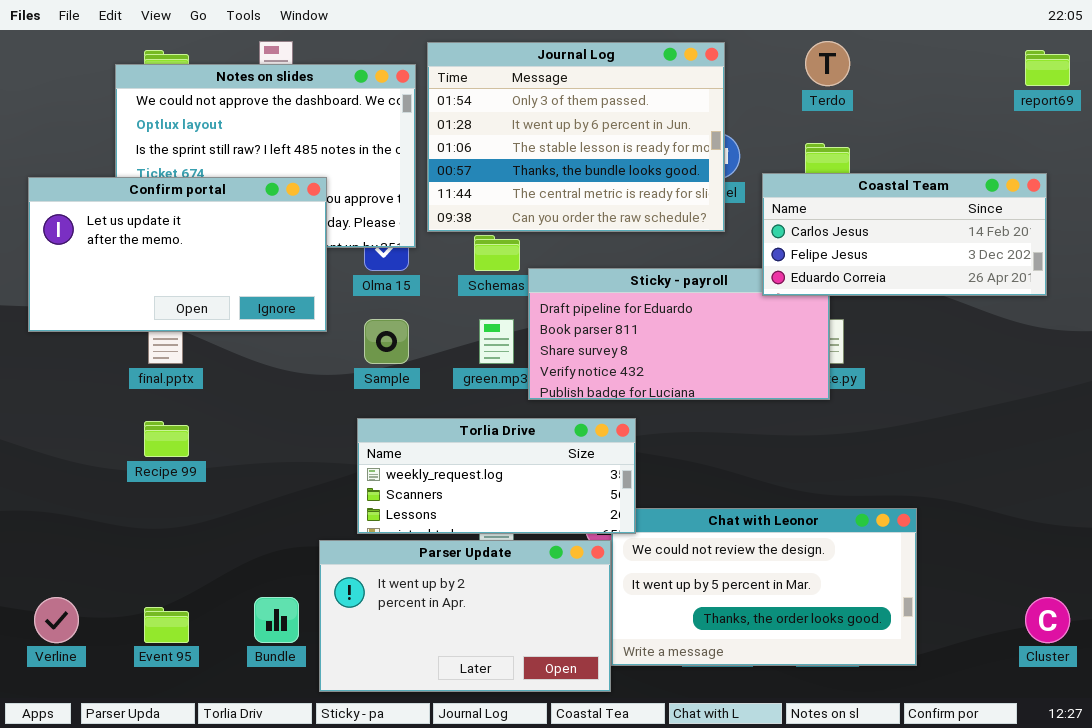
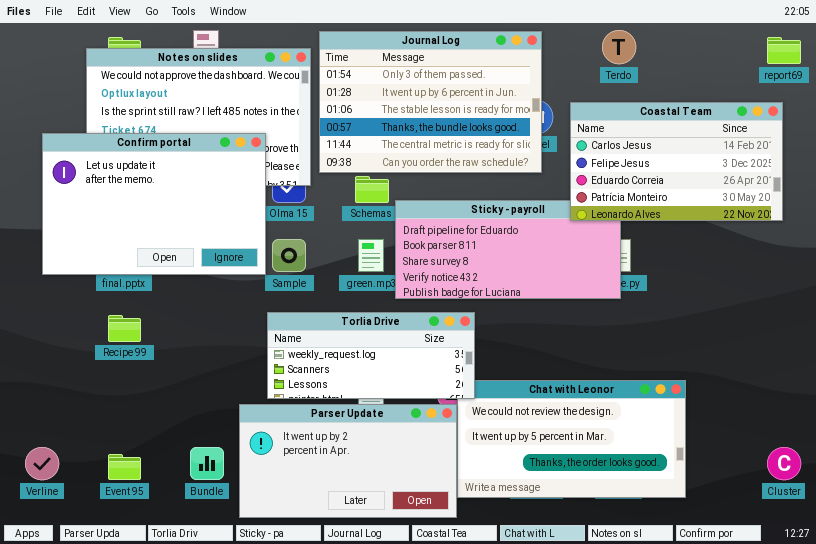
Coastal Team: [762,173,1047,296] -> [570,102,783,221], resized
Confirm portal: [28,177,327,332] -> [42,133,266,275], moved, resized

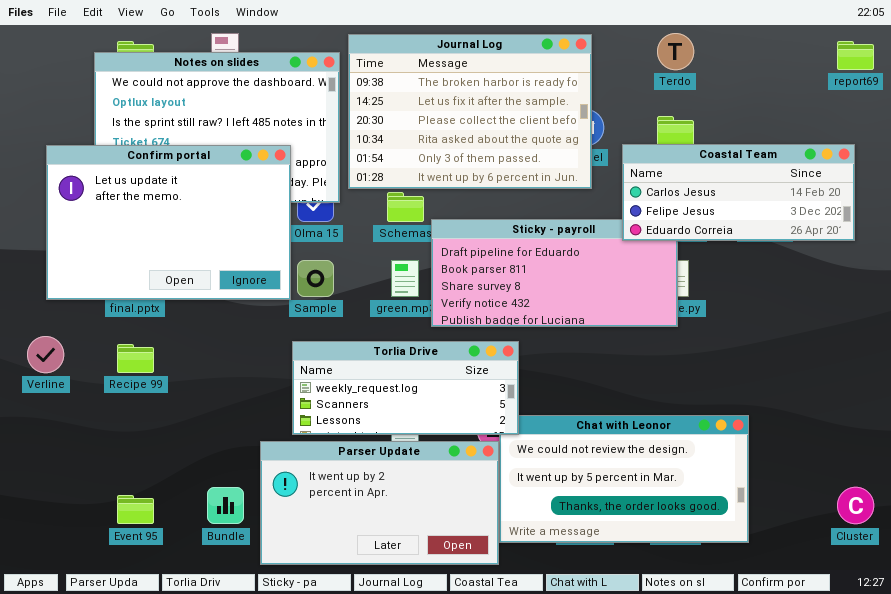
Journal Log: [319,31,542,173] -> [348,34,592,189], scrolled up 4 rows
Coastal Team: [570,102,783,221] -> [622,144,855,241], resized
Verline: [25,447,59,480] -> [27,336,64,373], moved

